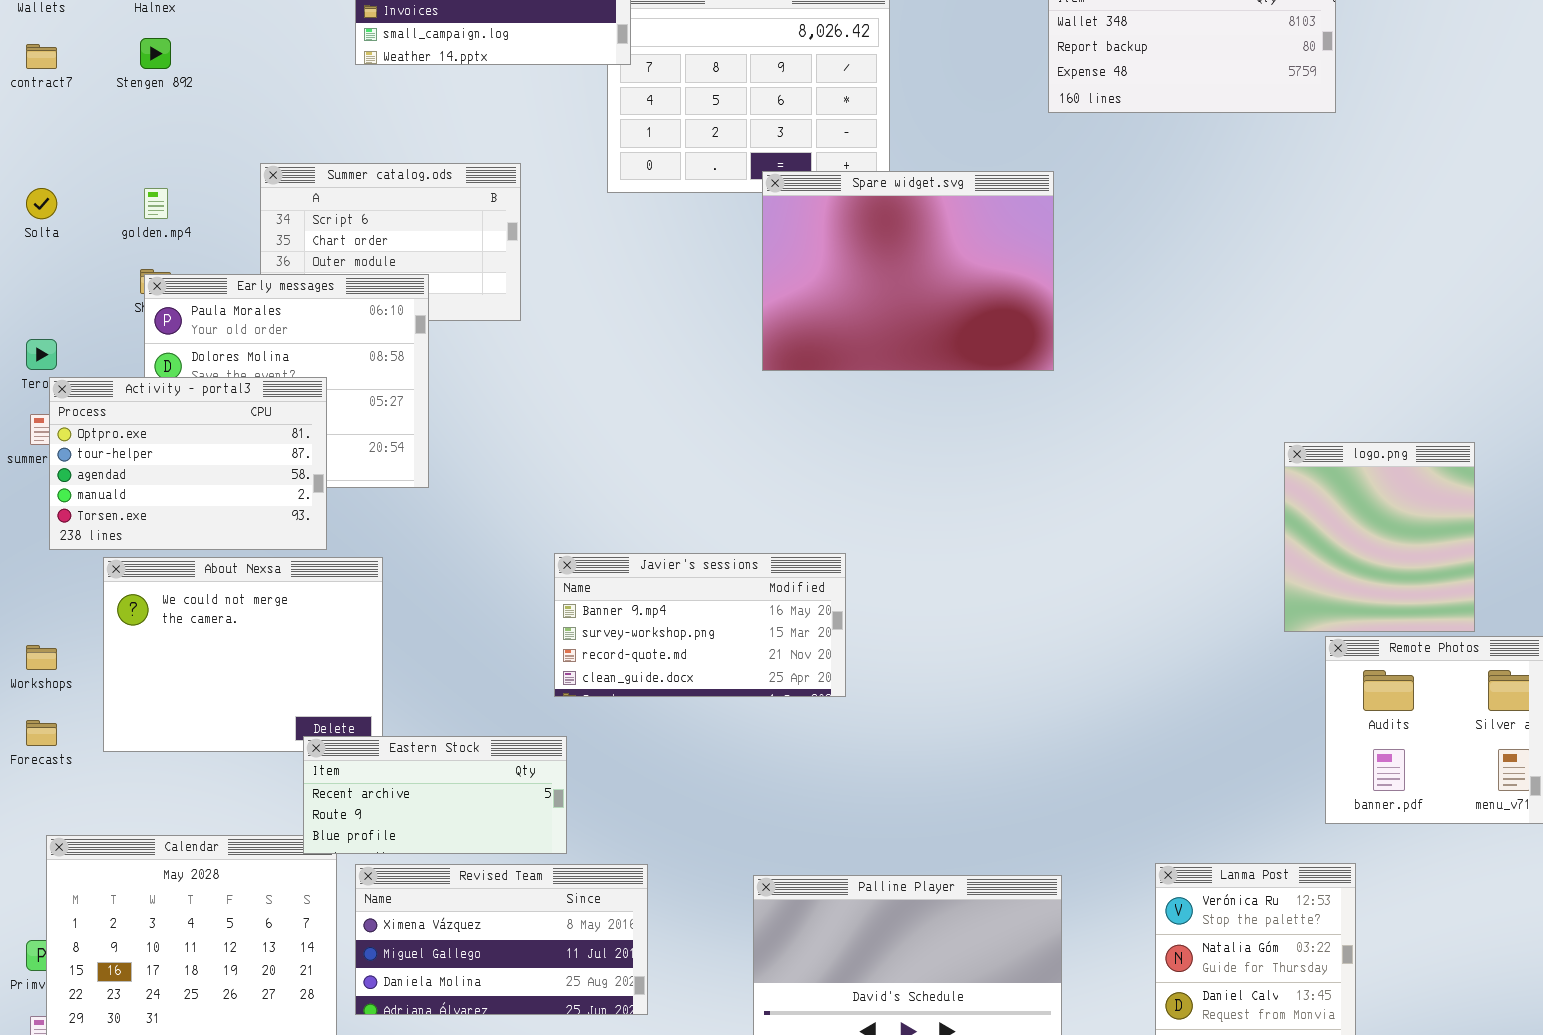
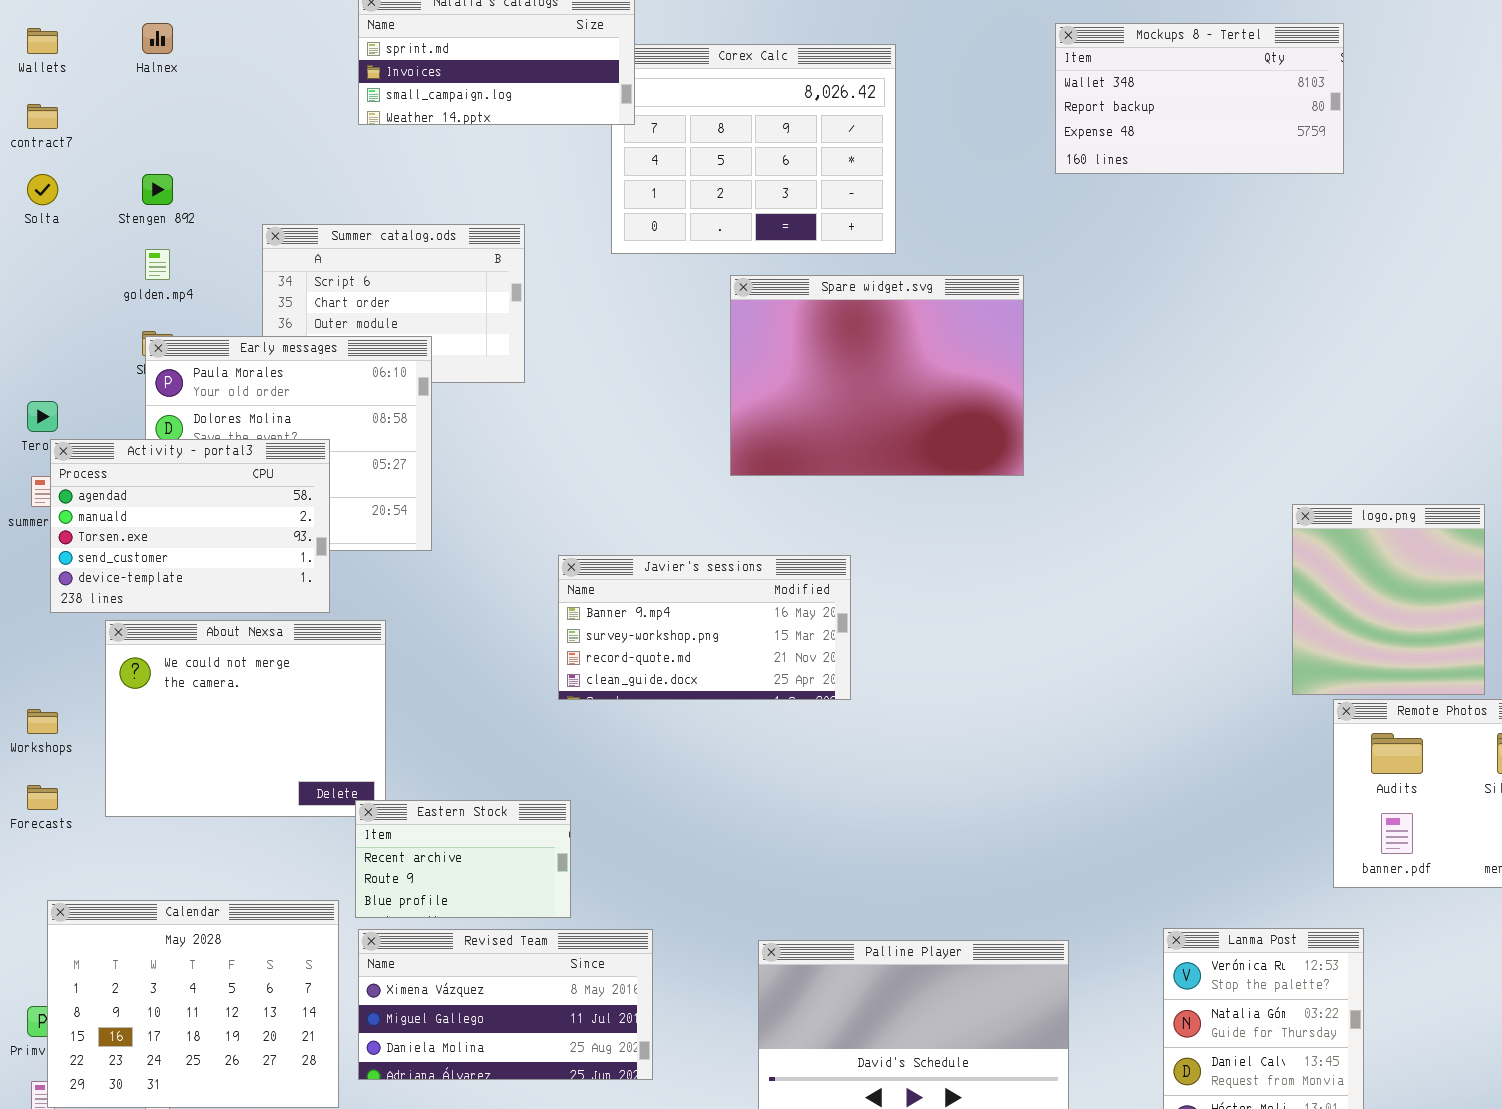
Stengen 892: [140,38,171,69] -> [142,174,173,205], moved
Spare widget.svg: [762,171,1054,371] -> [730,275,1024,476], moved
Solta: [26,188,57,219] -> [27,174,58,205], moved
Activity - portal3: [49,377,327,550] -> [50,439,330,613], scrolled down 2 rows
Javier's sessions: [554,553,846,697] -> [558,555,851,700], moved
Eastern Stock: [303,736,567,854] -> [355,800,571,918], resized

